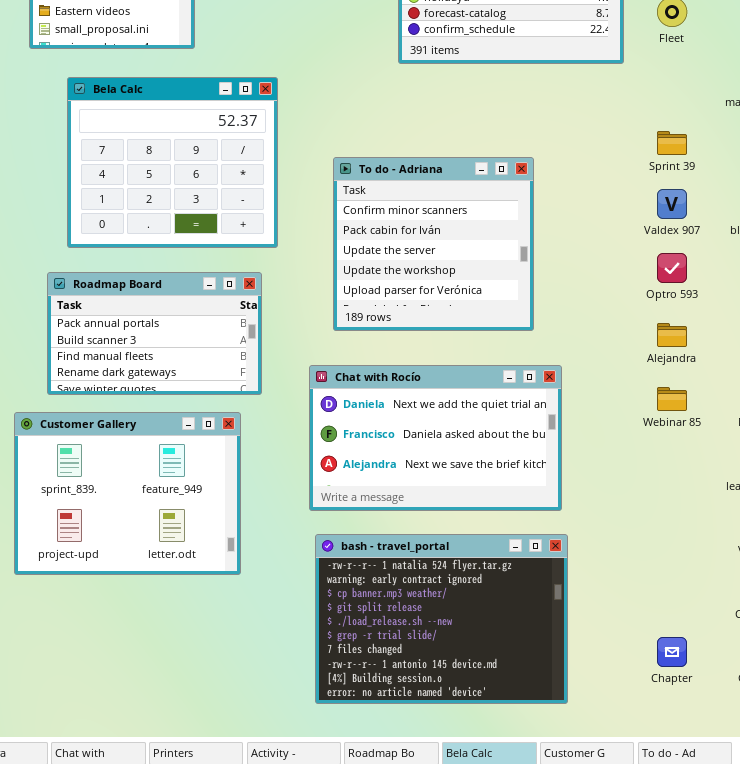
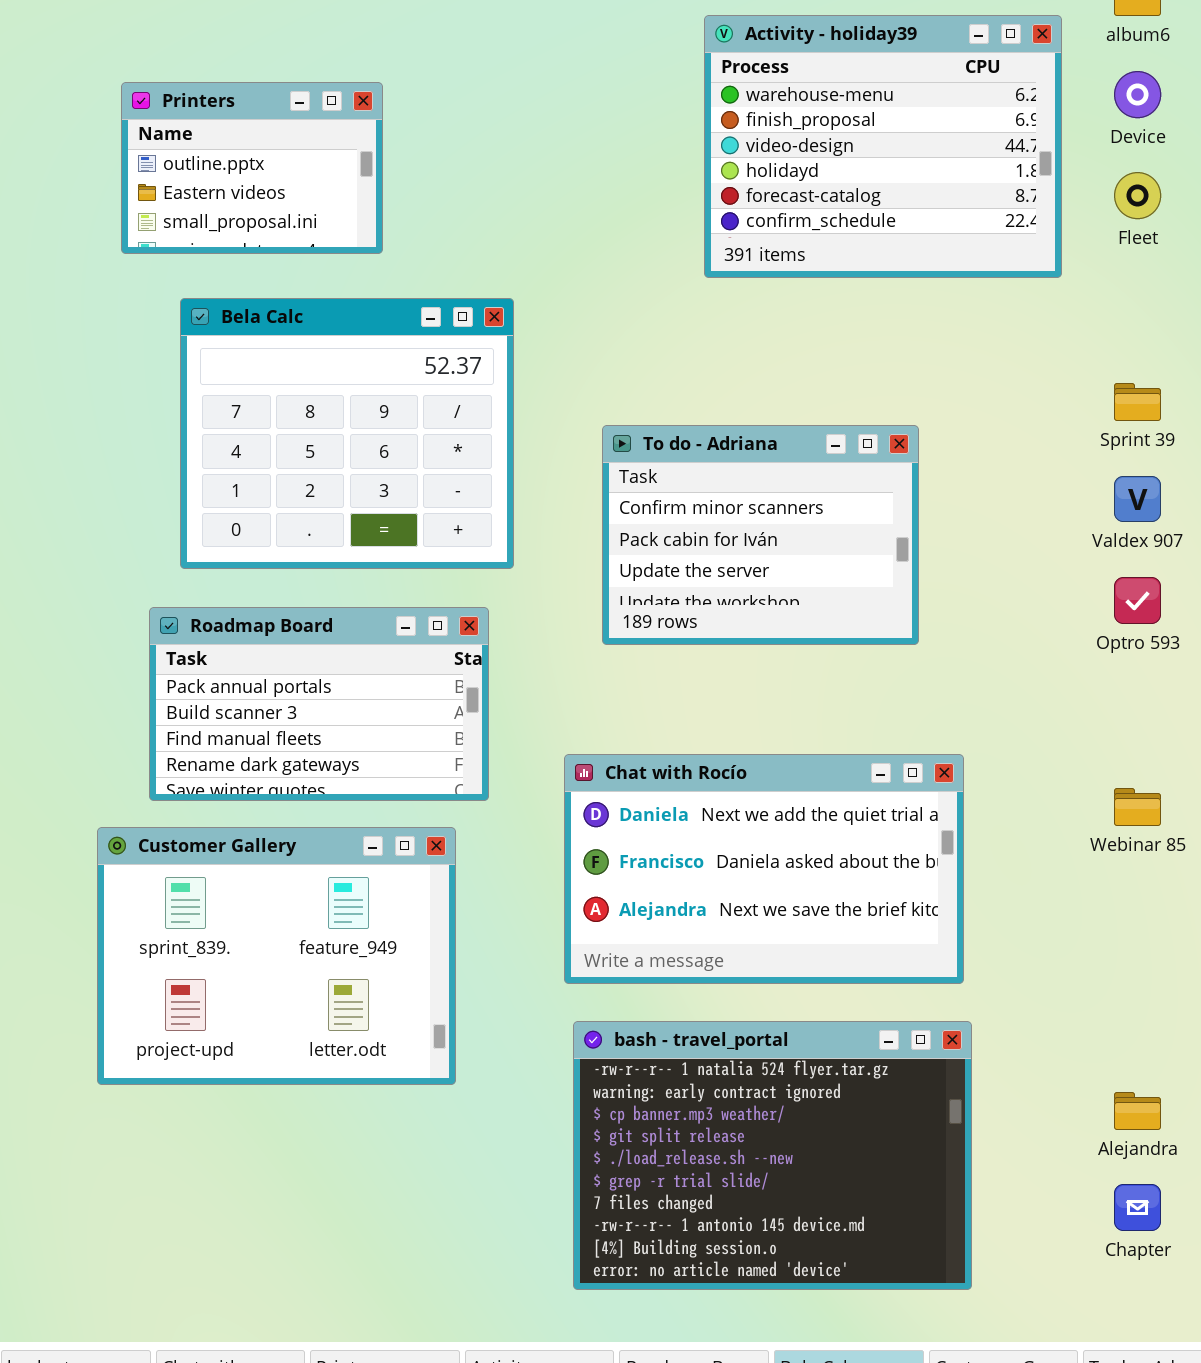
To do - Adriana: [333,157,534,331] -> [602,425,919,645], resized
Alejandra: [657,323,687,347] -> [1114,1092,1161,1130], moved

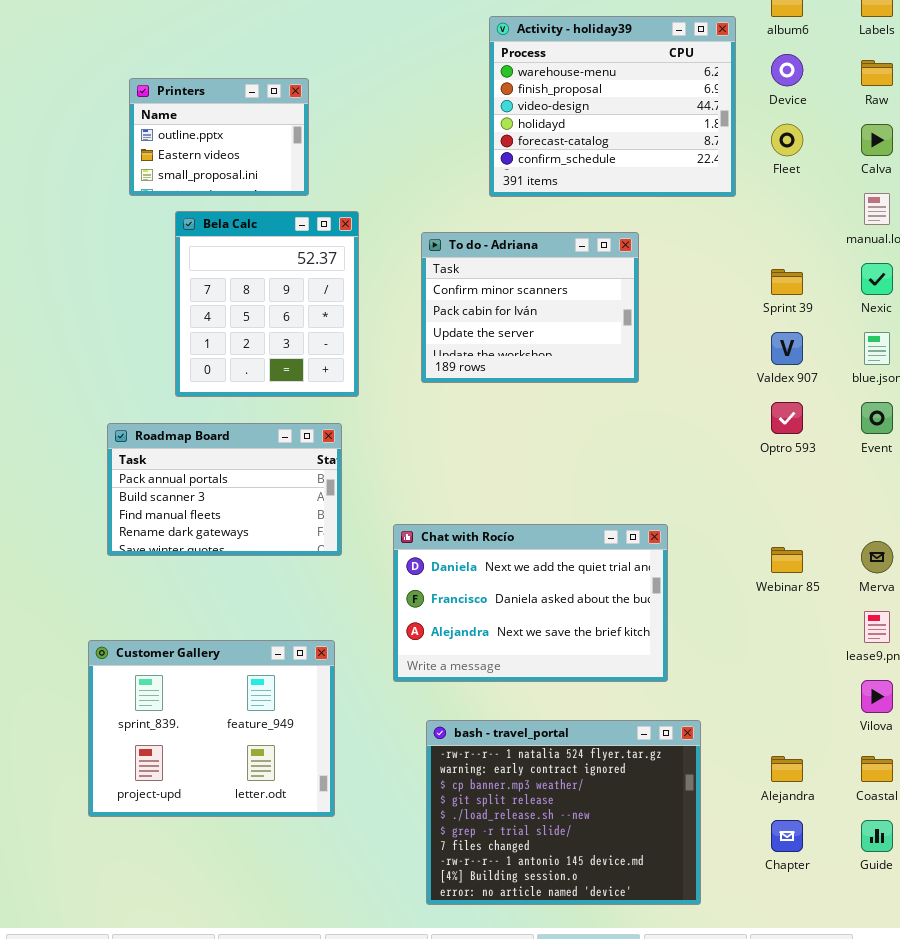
Printers: [121,82,383,254] -> [129,78,309,196], moved
Bela Calc: [180,298,514,569] -> [175,211,359,397], resized
To do - Adriana: [602,425,919,645] -> [421,232,639,383], moved
Customer Gallery: [97,827,456,1085] -> [88,640,335,817], moved
bash - travel_portal: [573,1021,972,1290] -> [426,720,701,905], moved

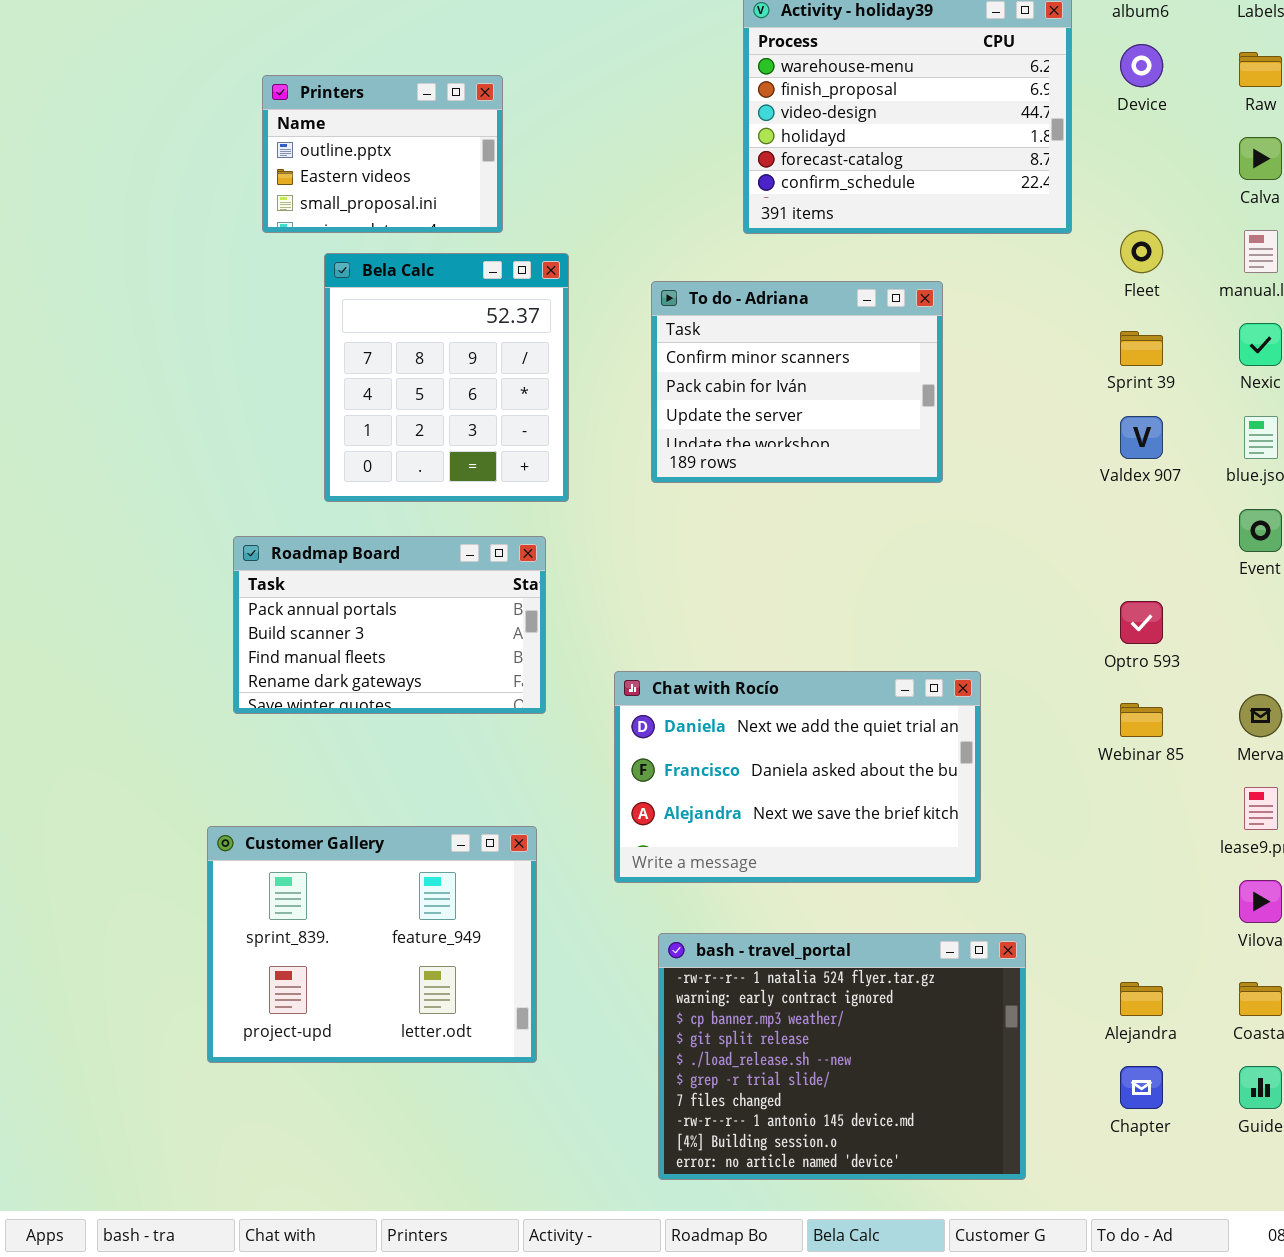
Fleet: [771,124,803,156] -> [1120,230,1163,273], moved
Optro 593: [771,402,803,434] -> [1120,601,1163,644], moved

